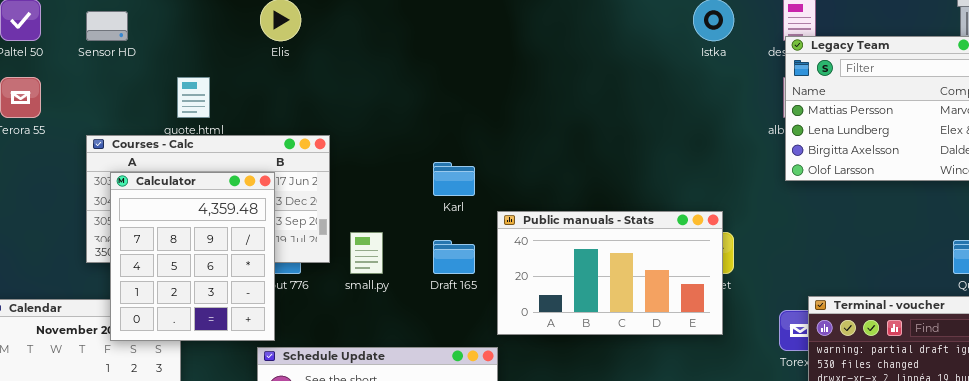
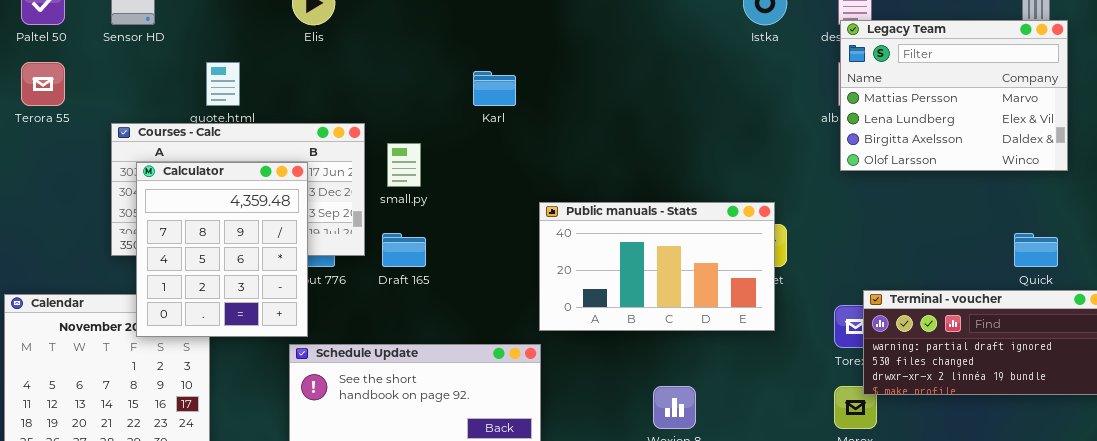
Karl: [433,162,475,196] -> [473,71,516,106], moved
small.py: [350,232,383,274] -> [387,143,421,187], moved
Draft 165: [433,240,475,274] -> [382,233,426,267], moved

